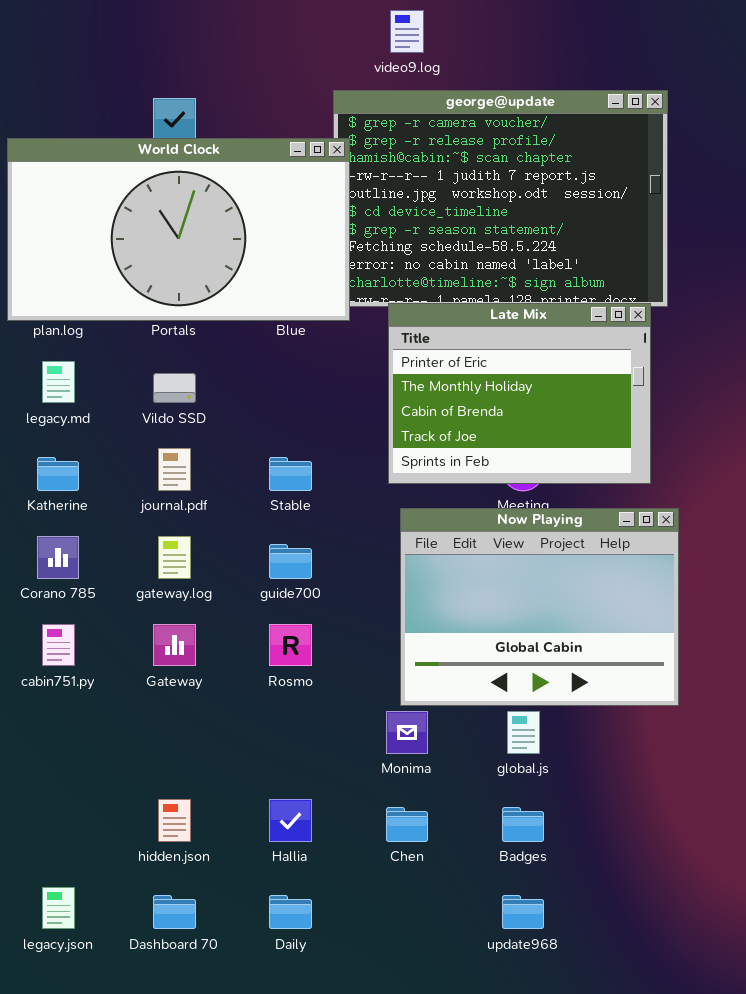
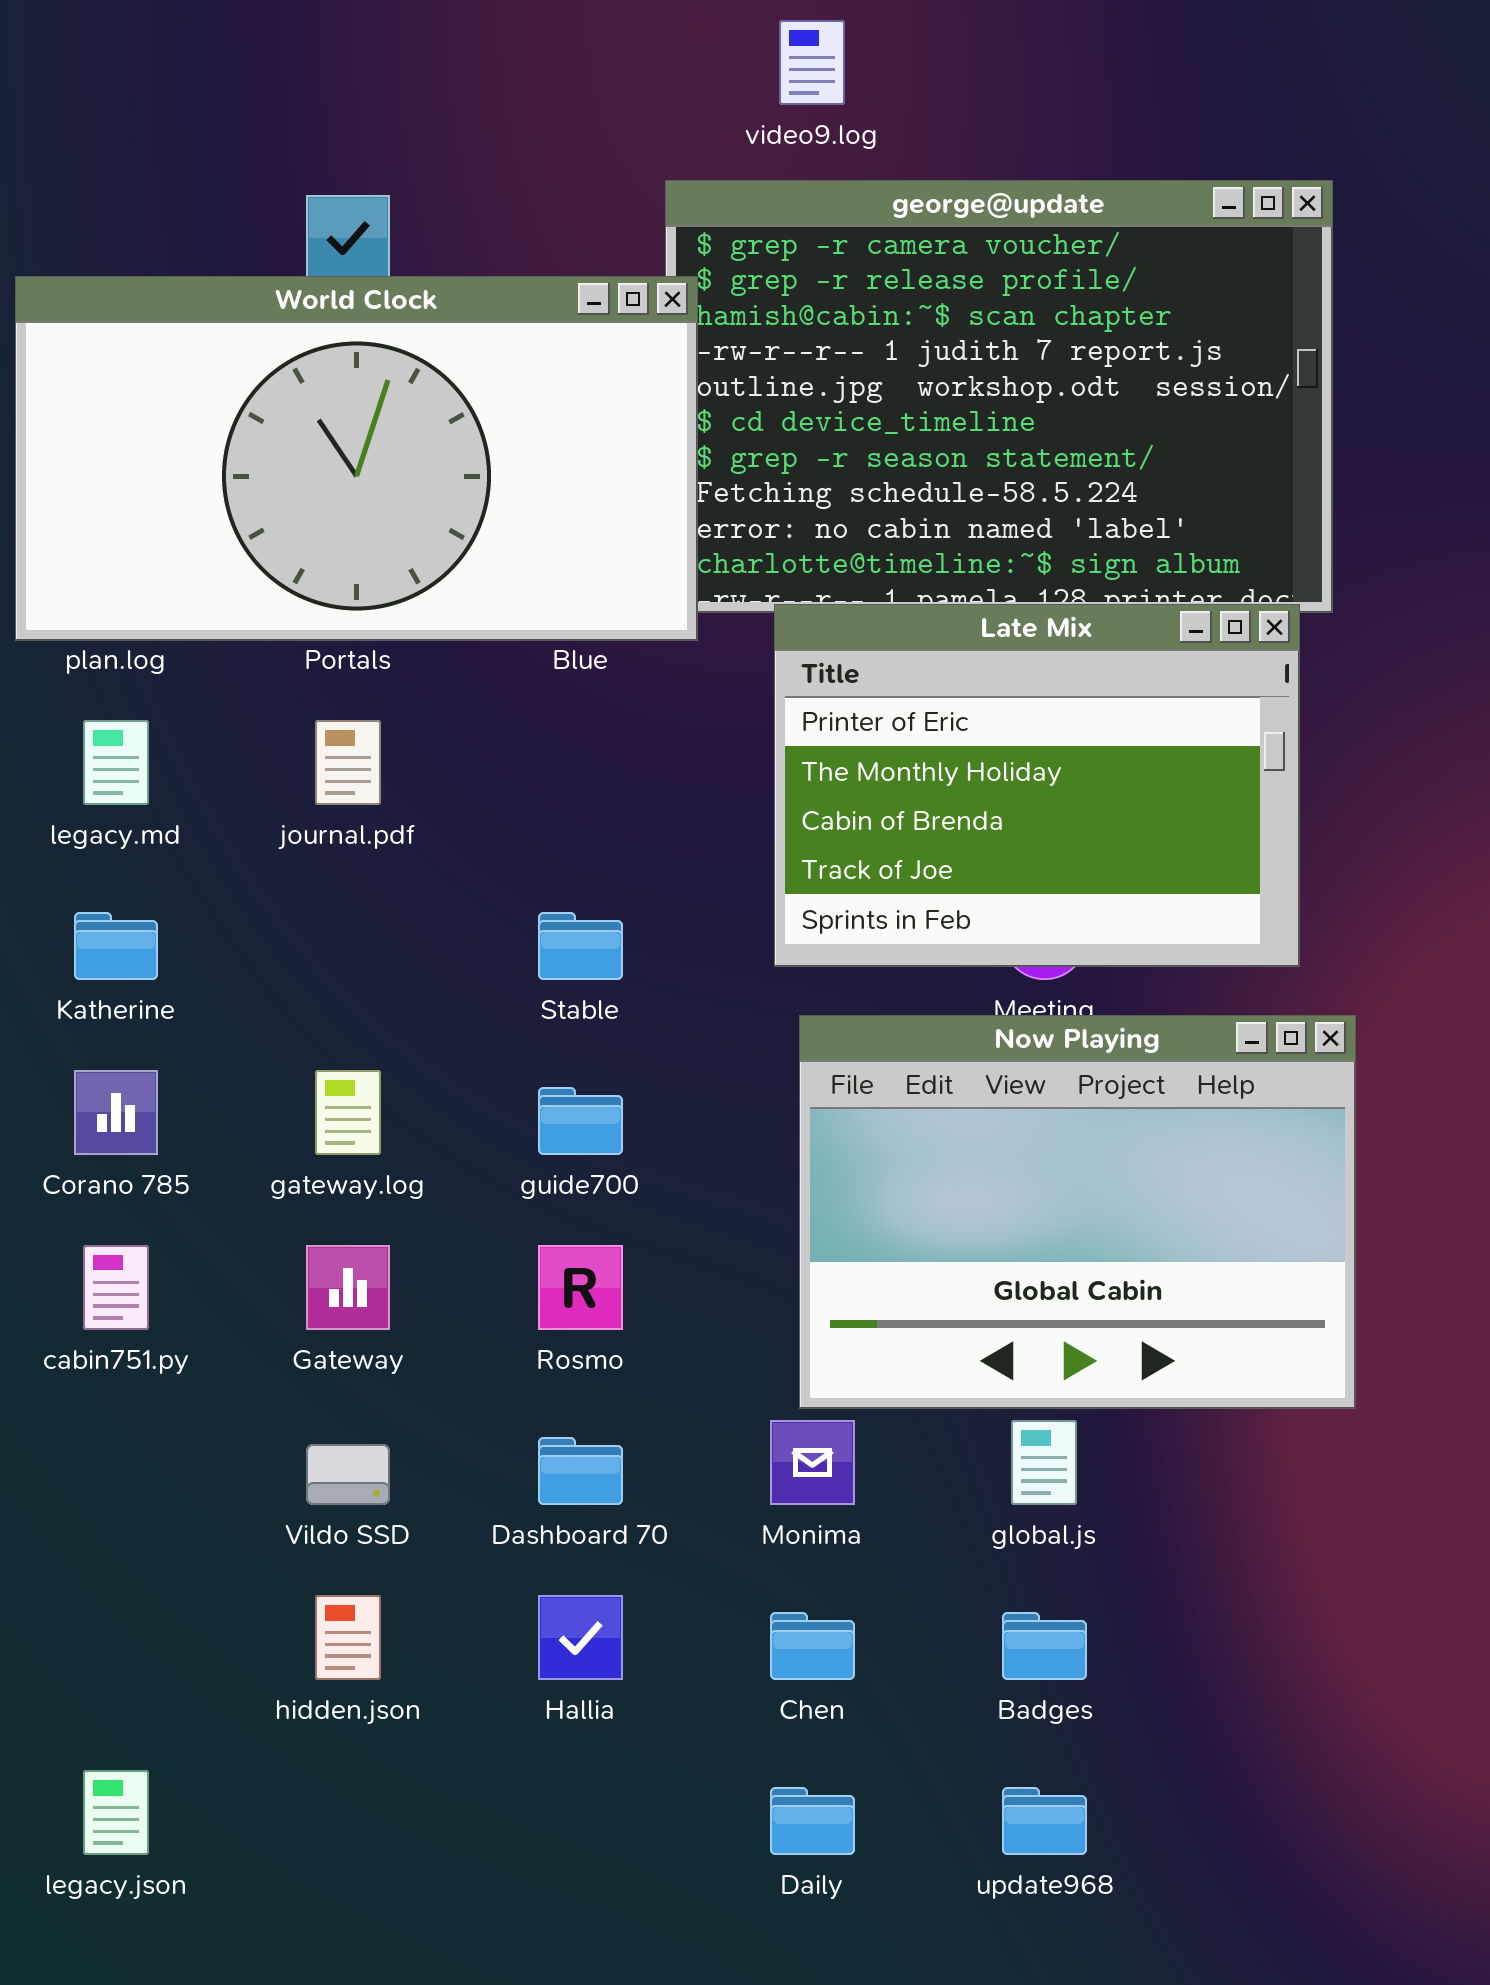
Vildo SSD: [153,373,196,403] -> [306,1444,390,1505], moved
journal.pdf: [158,448,191,491] -> [315,720,381,805], moved
Dashboard 70: [153,895,196,929] -> [538,1437,623,1505], moved
Daily: [269,895,312,929] -> [770,1787,855,1855], moved

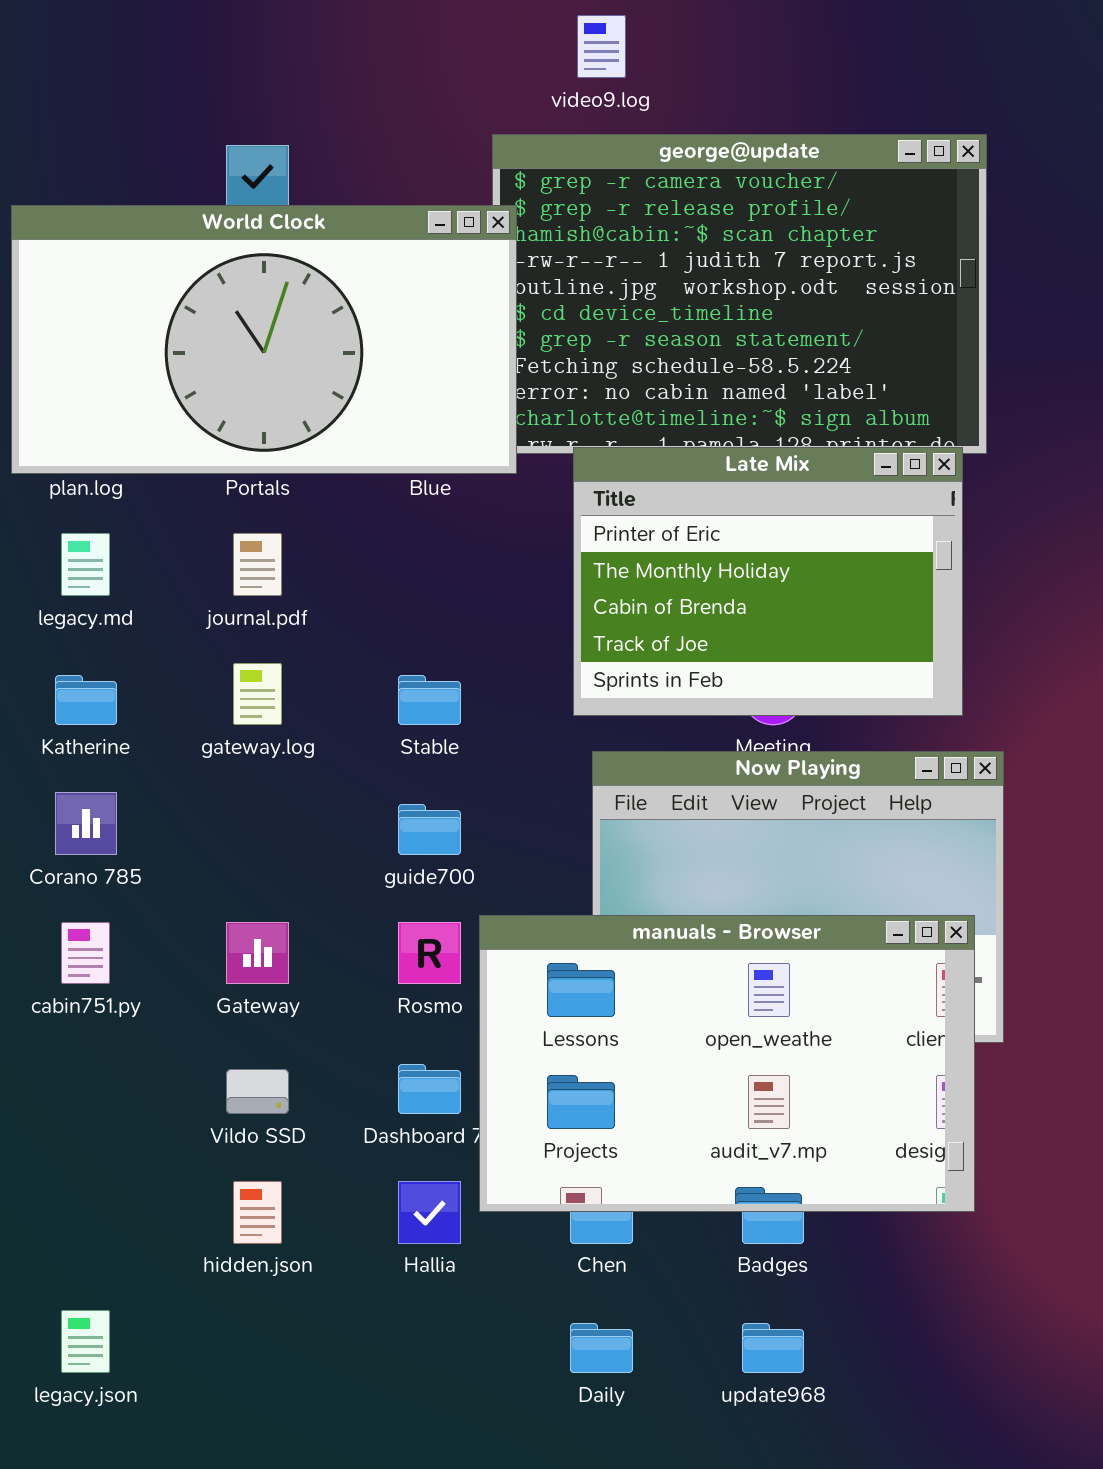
gateway.log: [315,1070,381,1155] -> [233,663,282,725], moved
manuals - Browser: none -> [479,915,975,1212], opened

